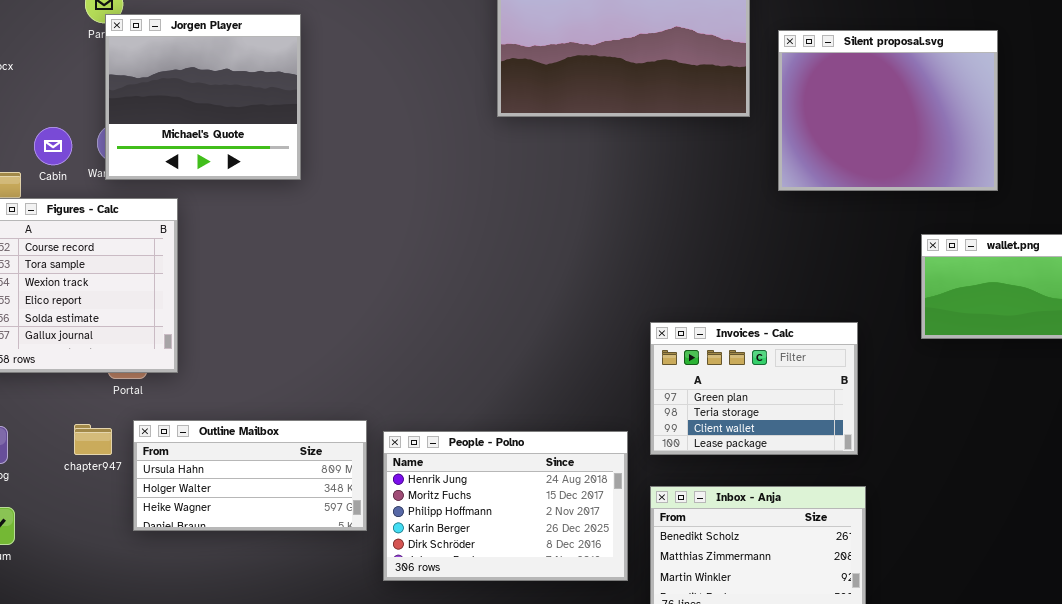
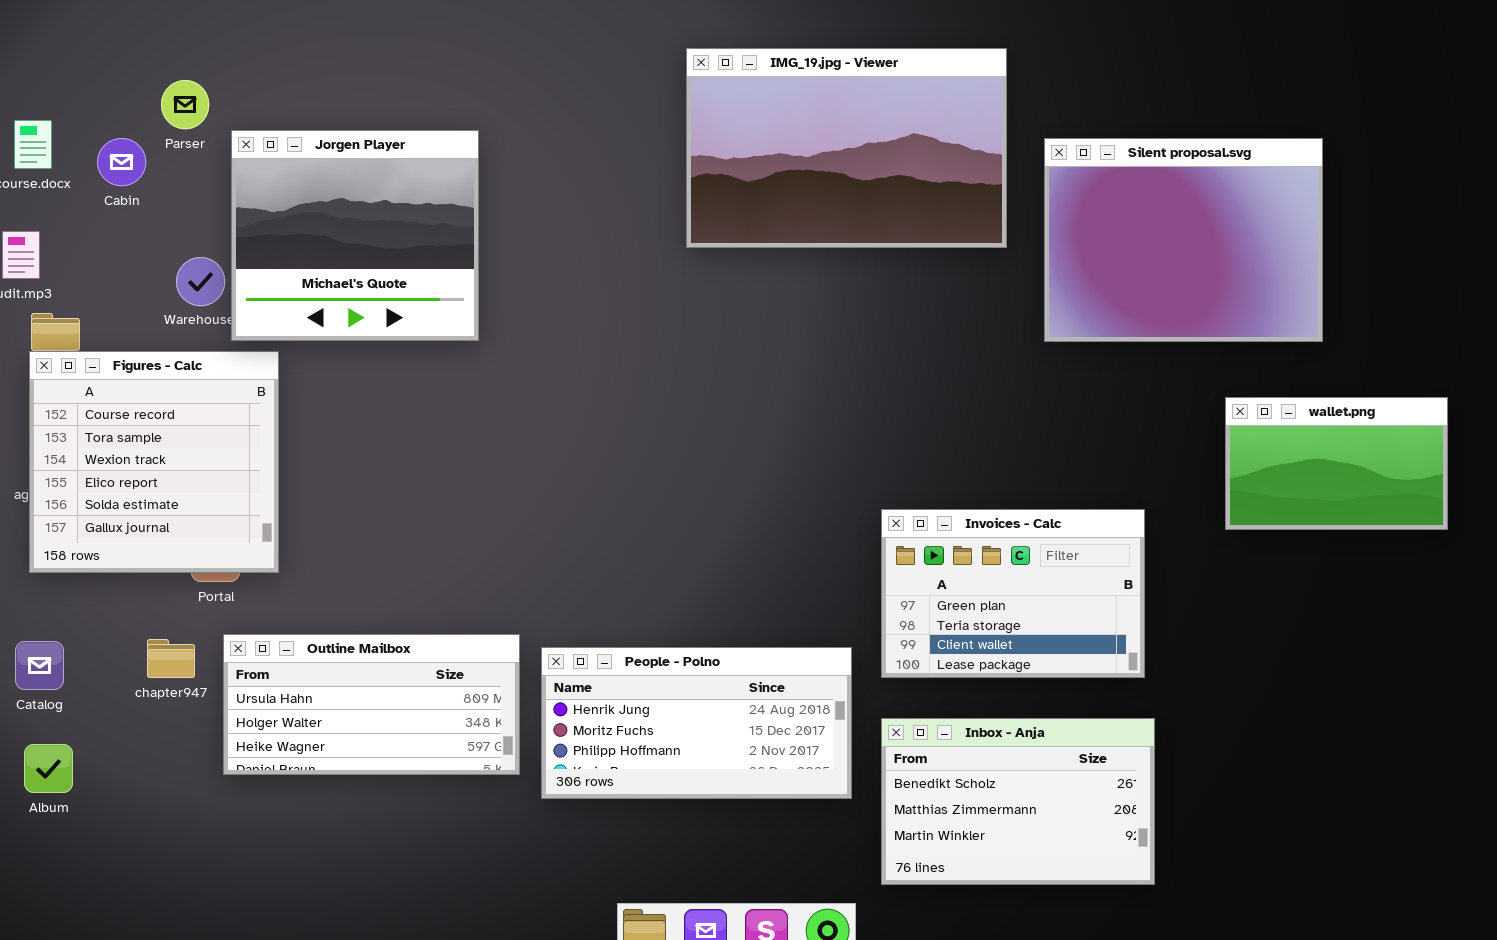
Jorgen Player: [105,14,301,180] -> [231,130,479,341], moved
Cabin: [34,127,72,165] -> [97,138,146,186], moved
People - Polno: [383,431,628,581] -> [541,647,852,799], resized

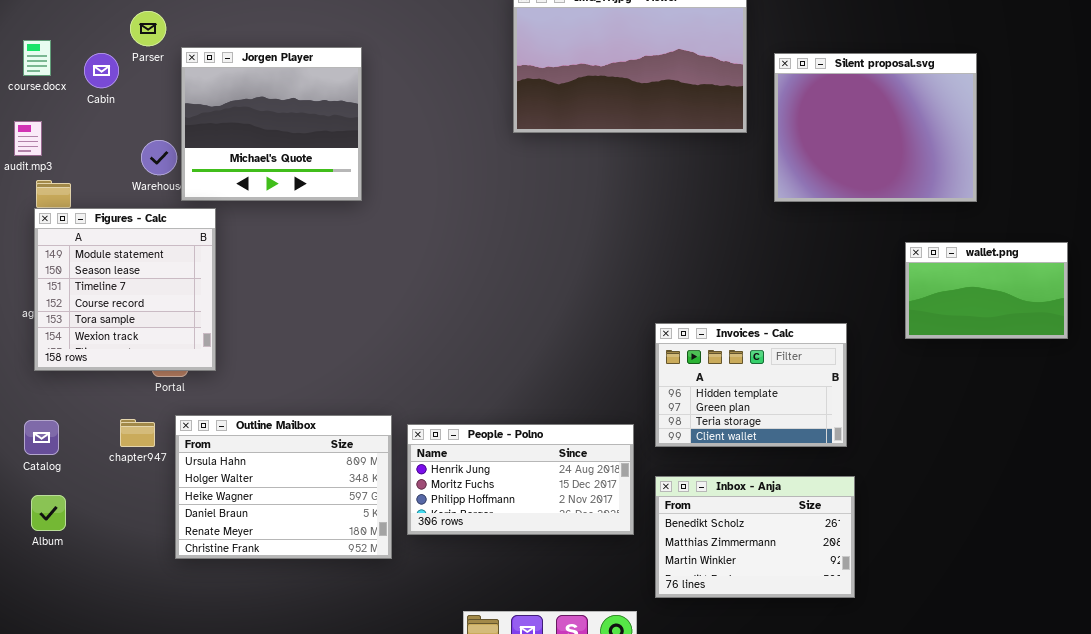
Figures - Calc: [29,351,279,573] -> [34,208,216,371], scrolled up 3 rows
Invoices - Calc: [881,509,1145,678] -> [655,323,847,447], scrolled up 1 row
Outline Mailbox: [223,634,520,775] -> [175,415,392,559], resized

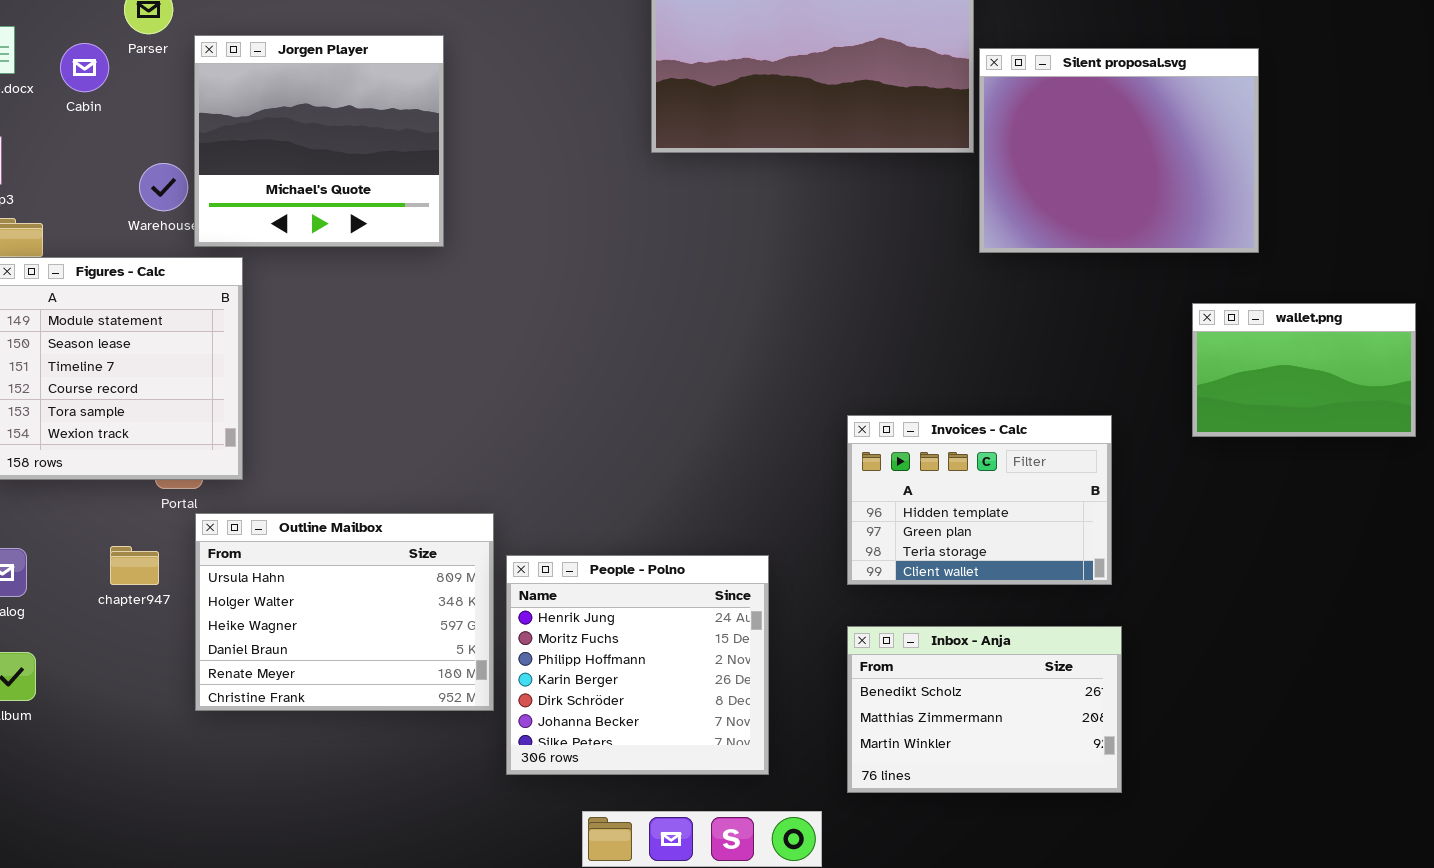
Silent proposal.svg: [774,53,977,202] -> [979,48,1259,253], moved
Outline Mailbox: [175,415,392,559] -> [195,513,494,711], moved
People - Polno: [407,424,634,535] -> [506,555,769,775], resized

